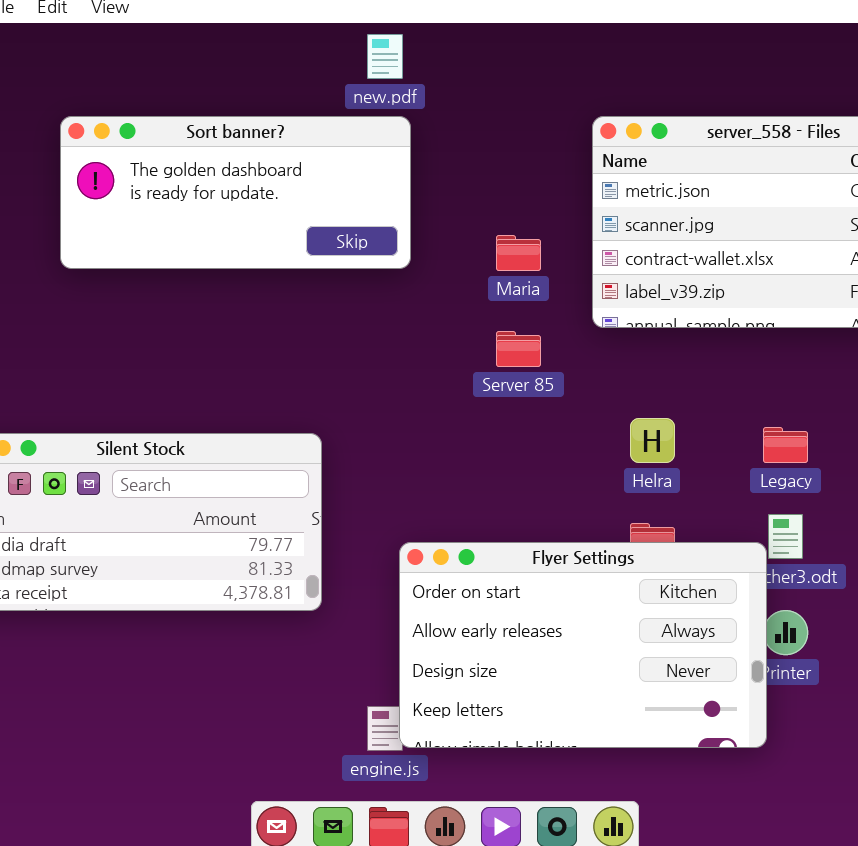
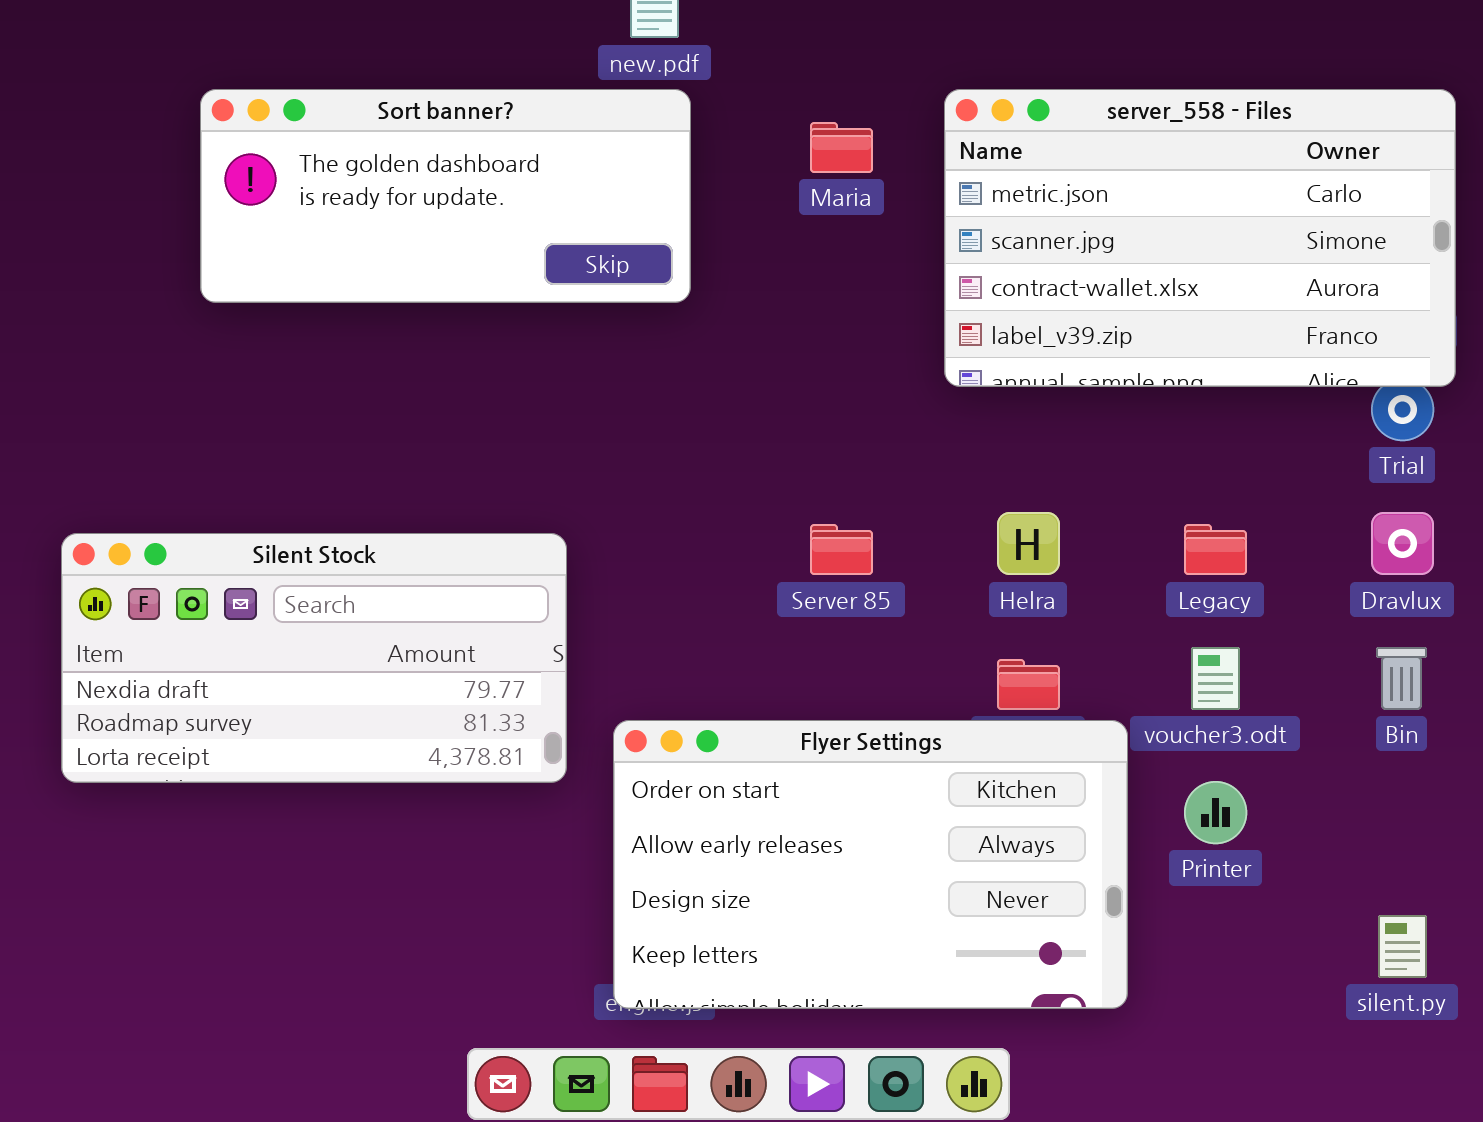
Maria: [496,235,541,271] -> [810,122,873,173], moved
Server 85: [496,331,541,367] -> [810,524,873,575], moved
Flyer Settings: [399,542,767,748] -> [613,720,1128,1009], moved

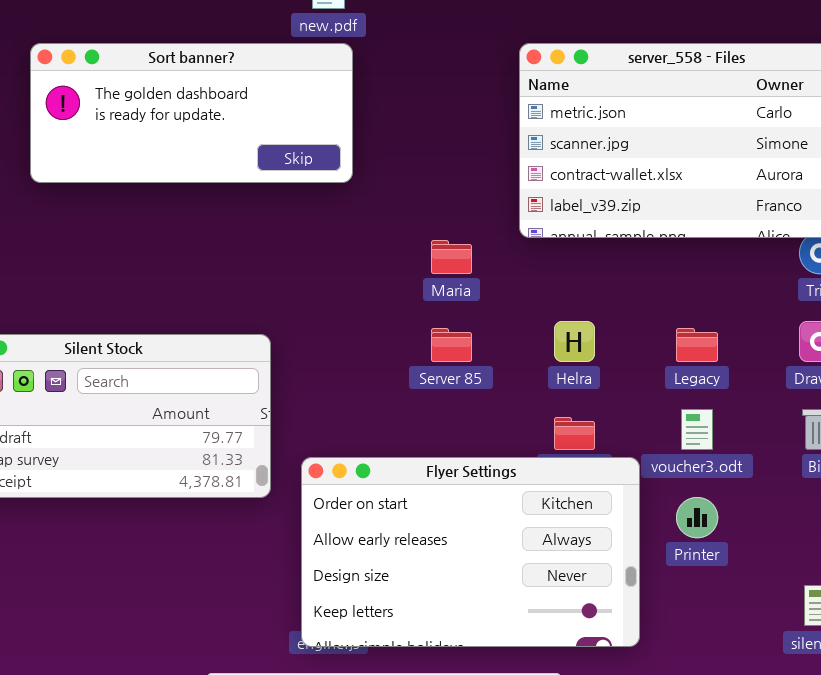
Maria: [810,122,873,173] -> [431,240,472,274], moved

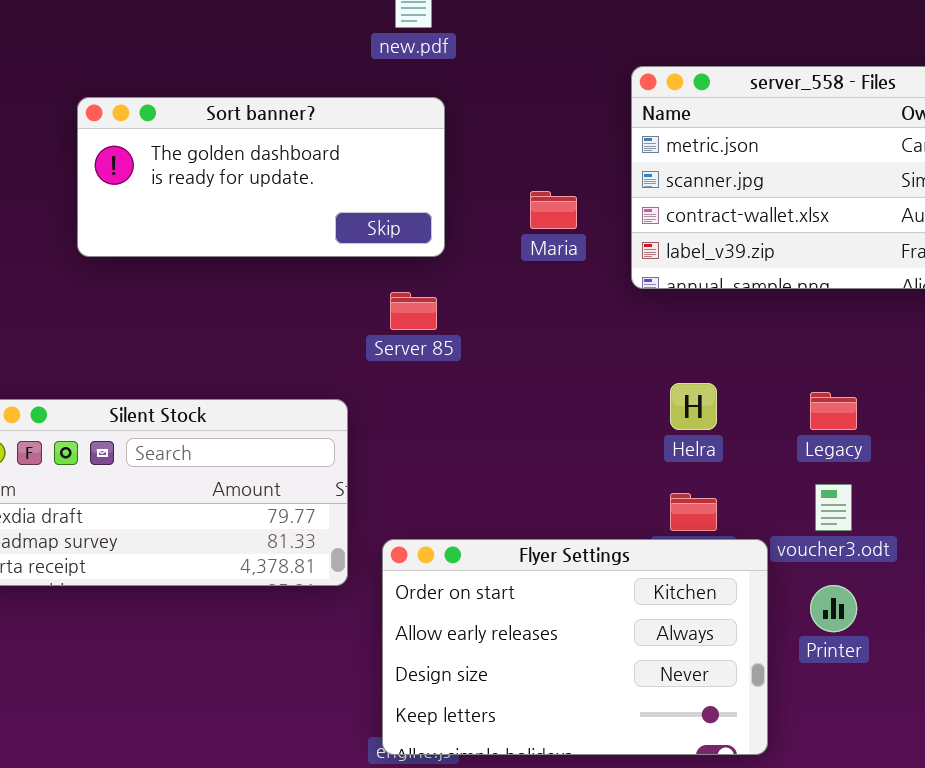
Sort banner?: [30,43,353,183] -> [77,97,445,257], moved
Maria: [431,240,472,274] -> [530,191,577,229], moved
Server 85: [431,328,472,362] -> [390,292,437,330], moved

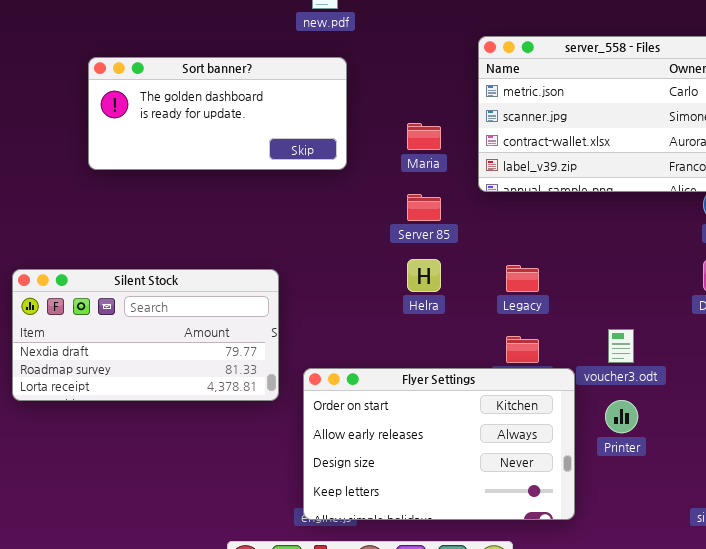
Server 85: [390,292,437,330] -> [407,194,441,221], moved
Helra: [670,383,717,430] -> [407,259,441,292], moved
Legacy: [810,392,857,430] -> [506,265,539,292], moved

